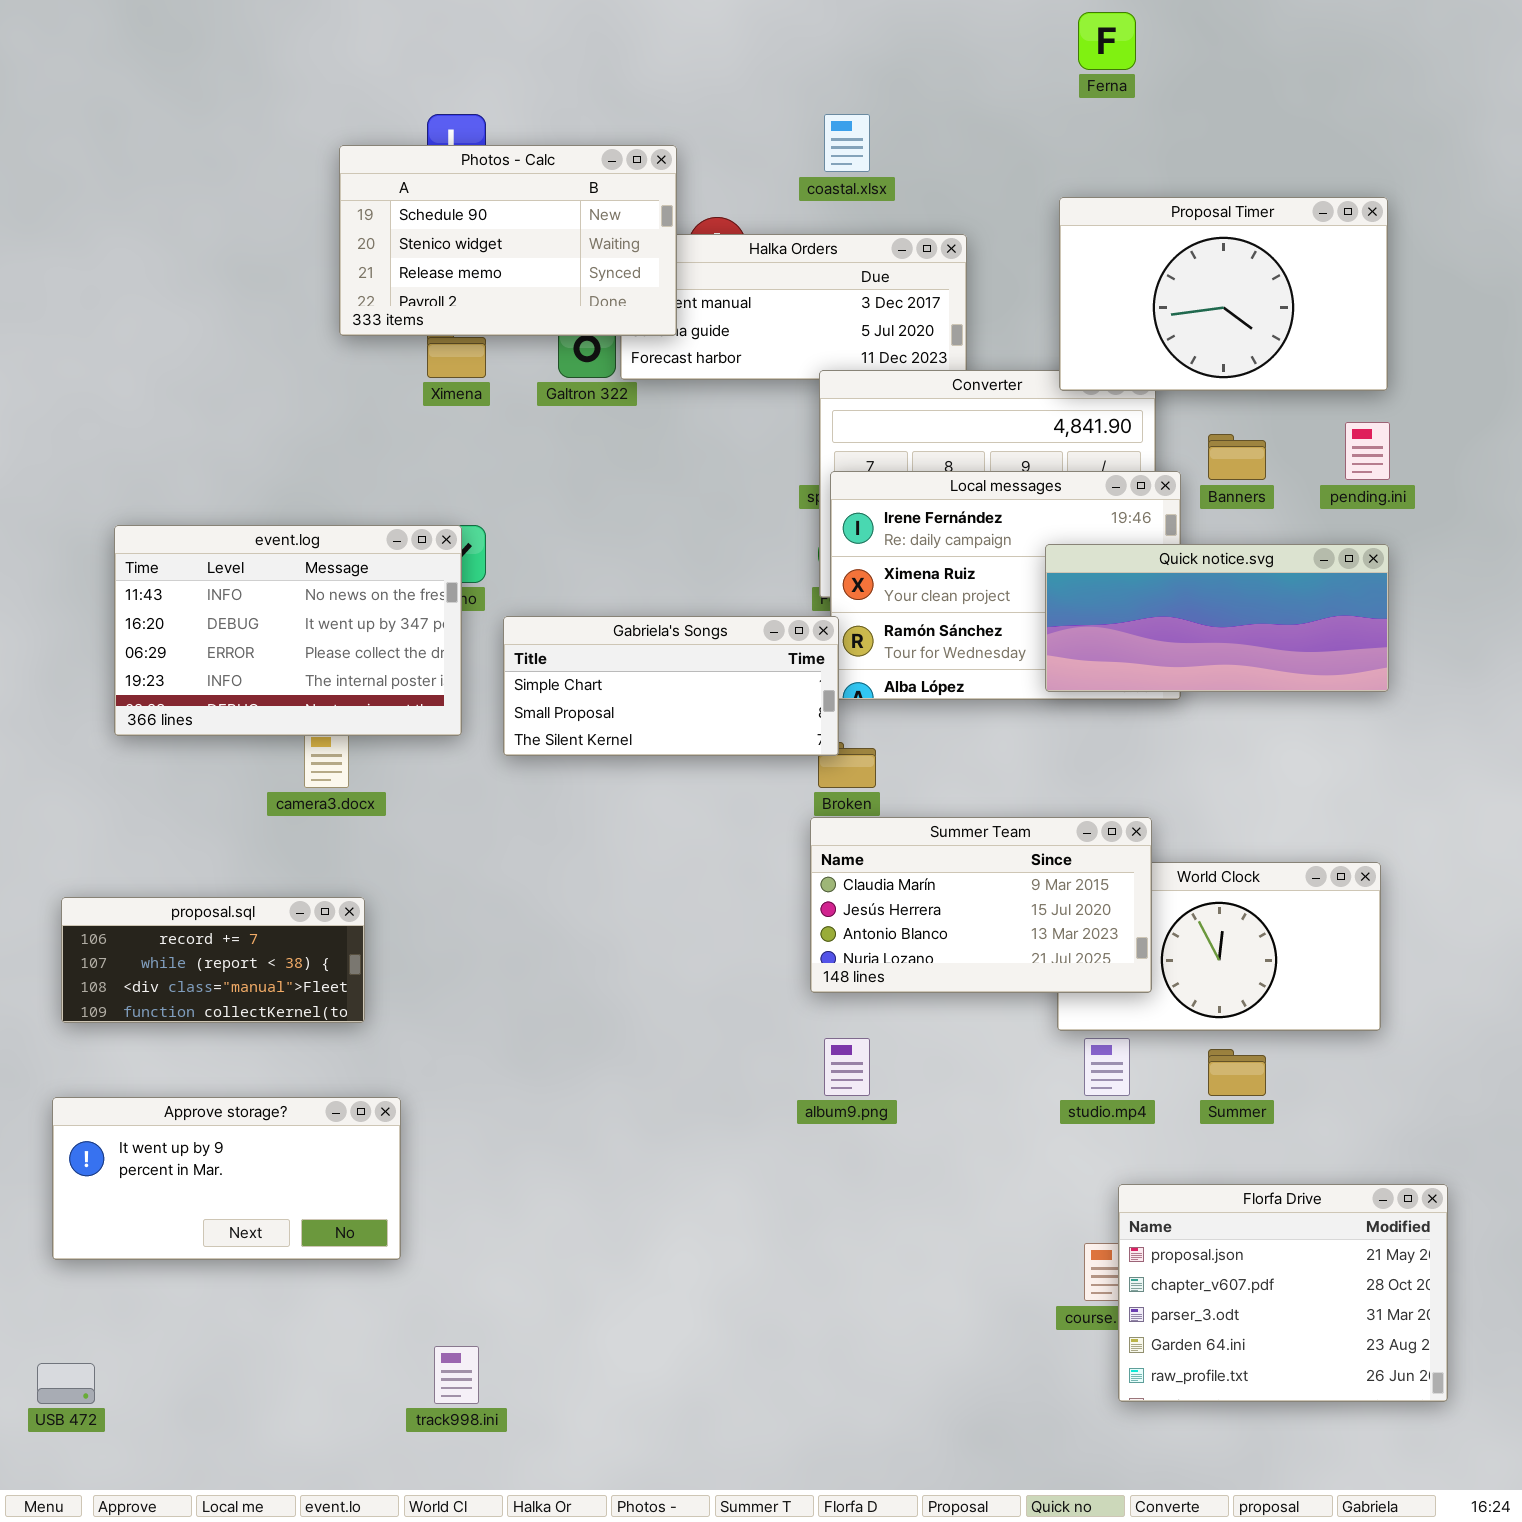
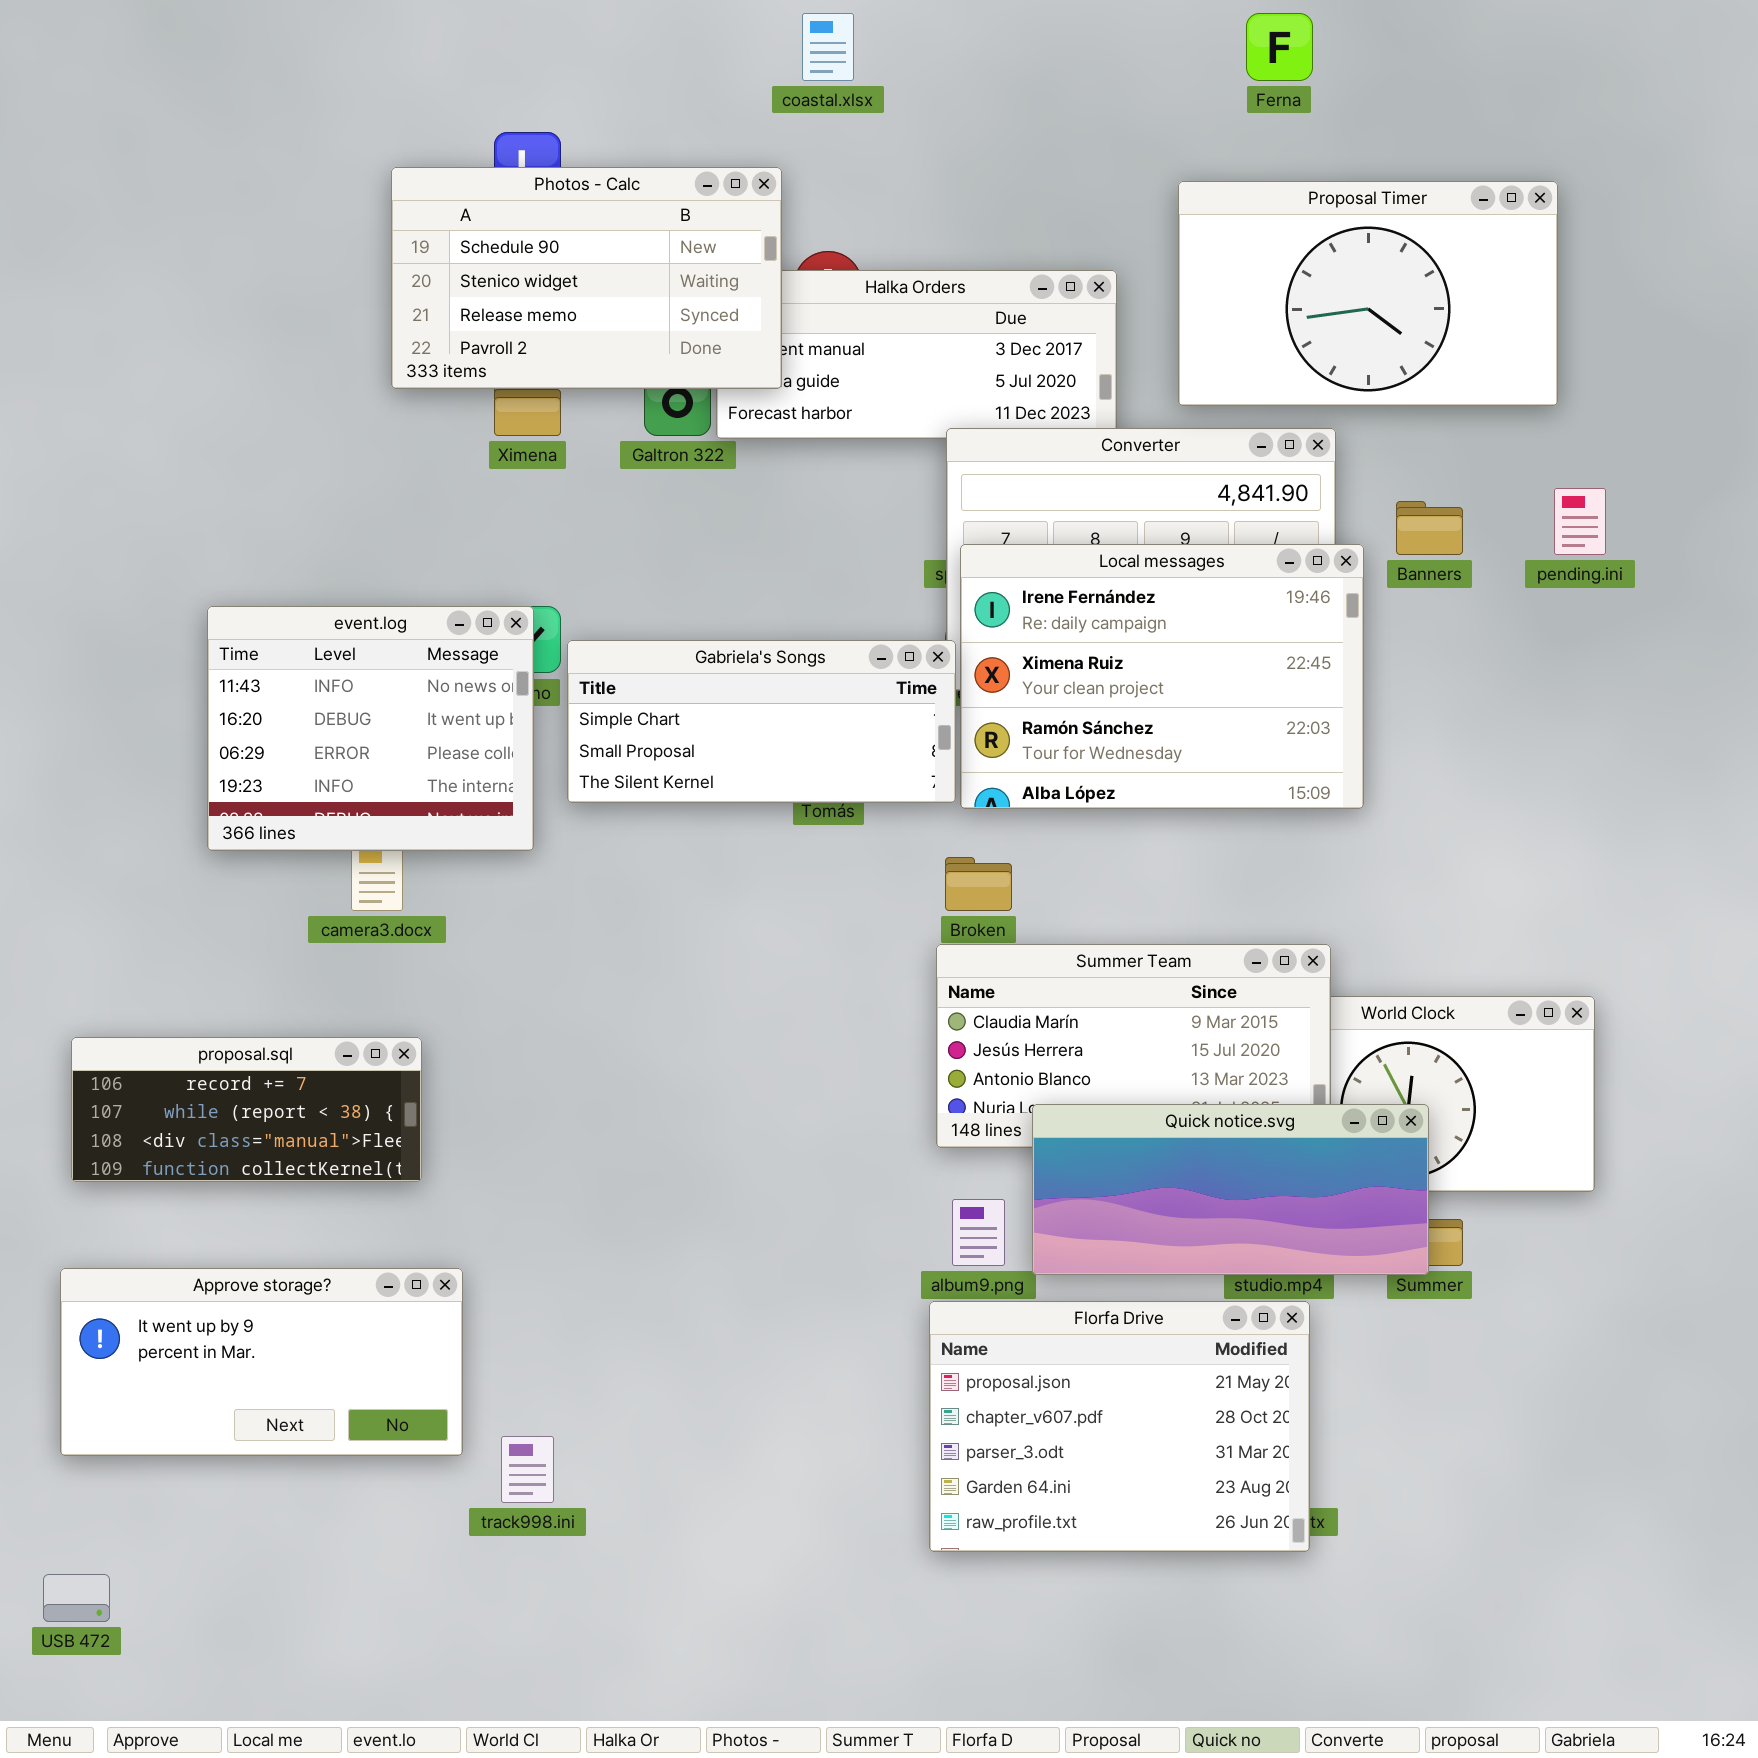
coastal.xlsx: [824,114,870,172] -> [802,13,854,81], moved
Proposal Timer: [1059,197,1388,391] -> [1178,181,1558,406], moved
event.log: [114,525,462,736] -> [207,606,534,851], resized
Quick notice.svg: [1045,544,1389,692] -> [1032,1104,1429,1275], moved
Gabriela's Songs: [503,616,839,756] -> [567,640,956,803], moved
Florfa Drive: [1118,1184,1448,1402] -> [929,1301,1310,1552], moved
track998.ini: [434,1346,479,1404] -> [501,1436,554,1503], moved

